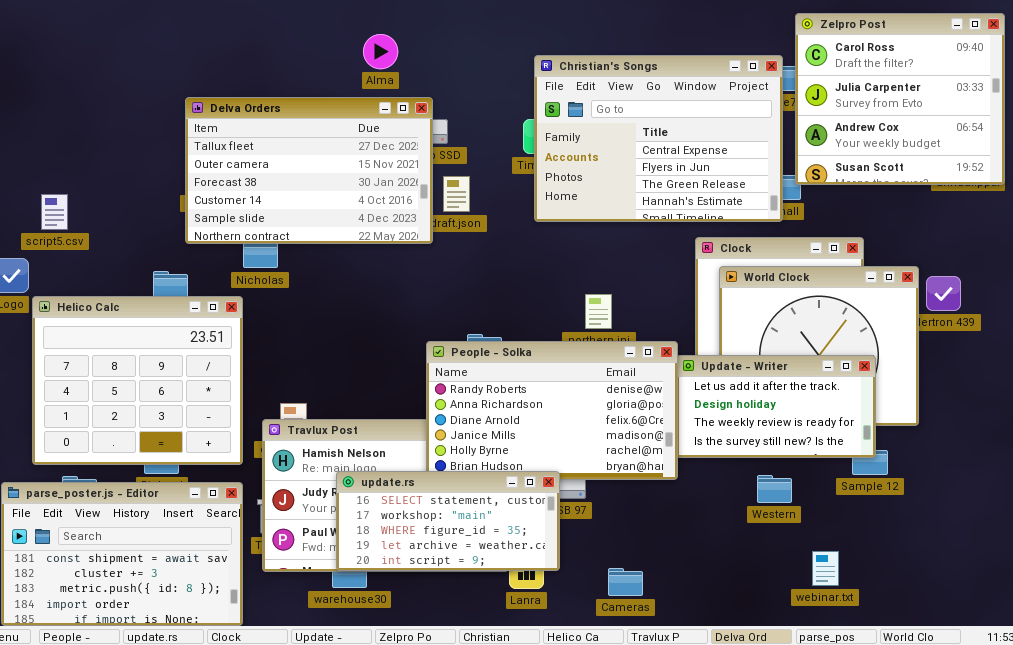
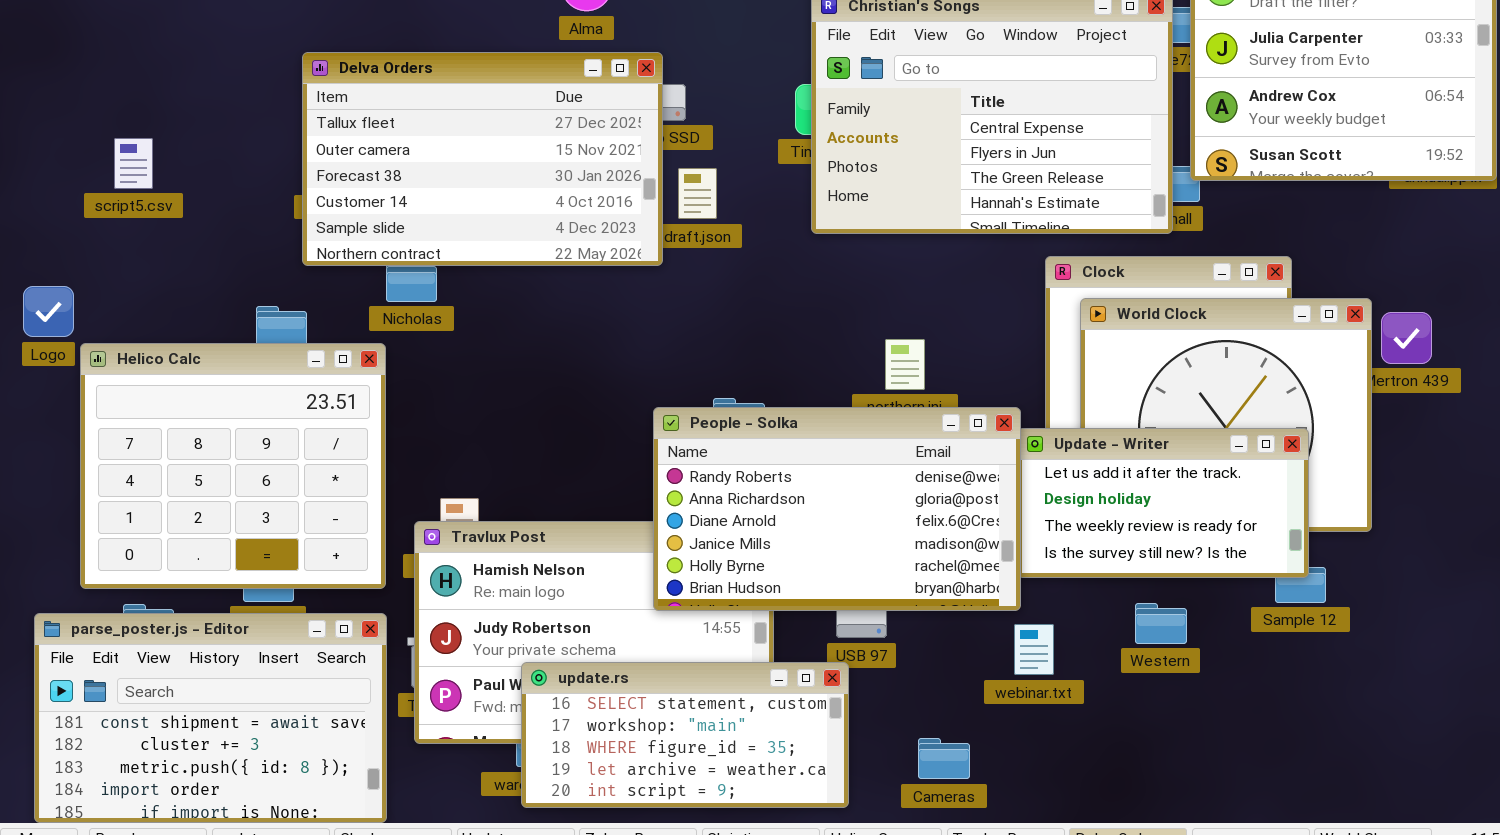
script5.csv: [41,194,68,230] -> [114,138,153,189], moved
update.rs: [336,471,560,571] -> [521,662,849,808], moved
webinar.txt: [812,551,839,586] -> [1014,624,1054,675], moved

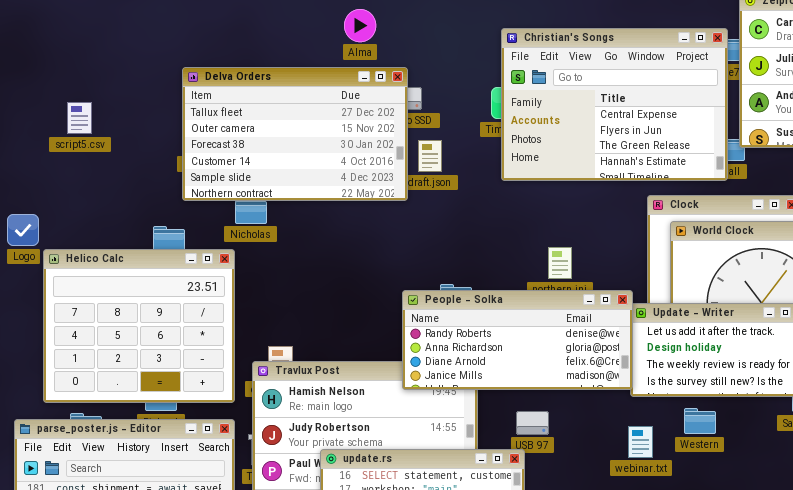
script5.csv: [114,138,153,189] -> [67,102,92,134], moved
People - Solka: [653,407,1021,611] -> [402,290,633,390], resized
Western: [1135,603,1187,644] -> [684,408,716,434], moved

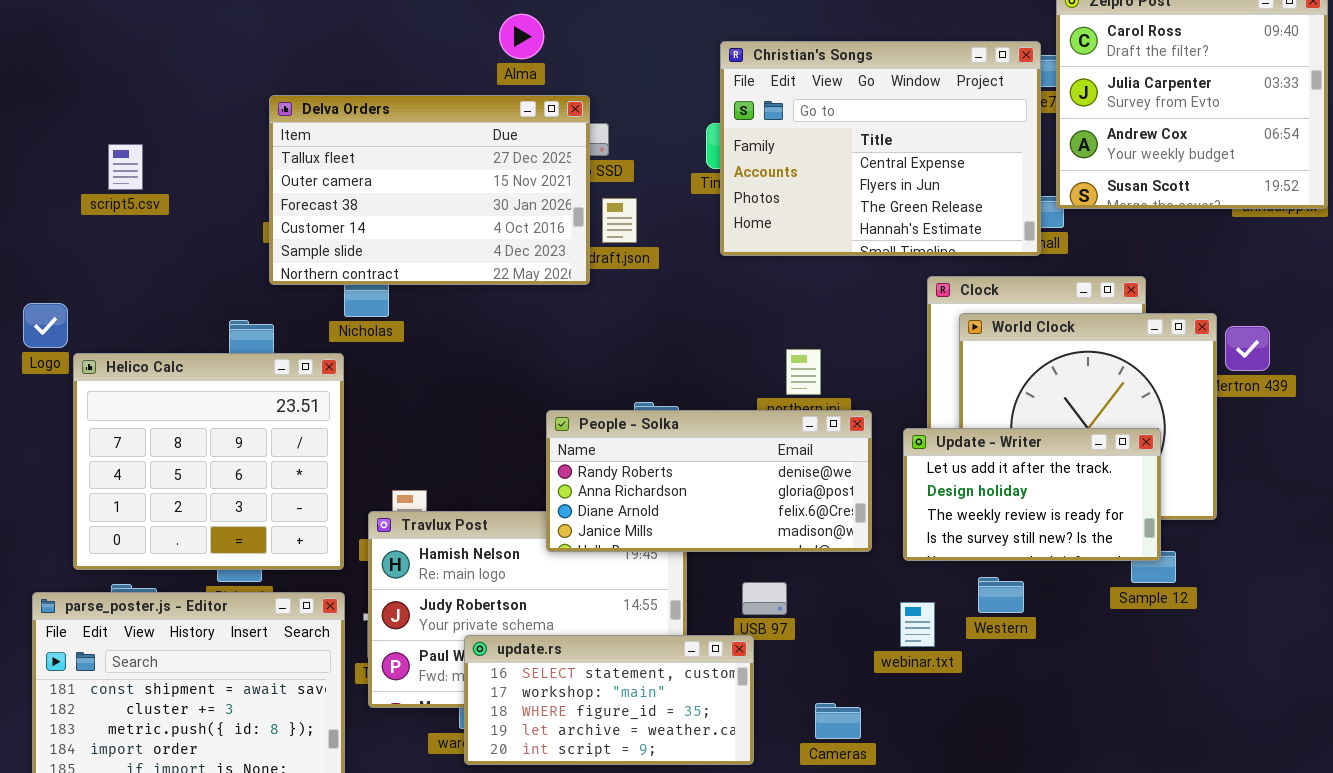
People - Solka: [402,290,633,390] -> [546,410,872,552], moved

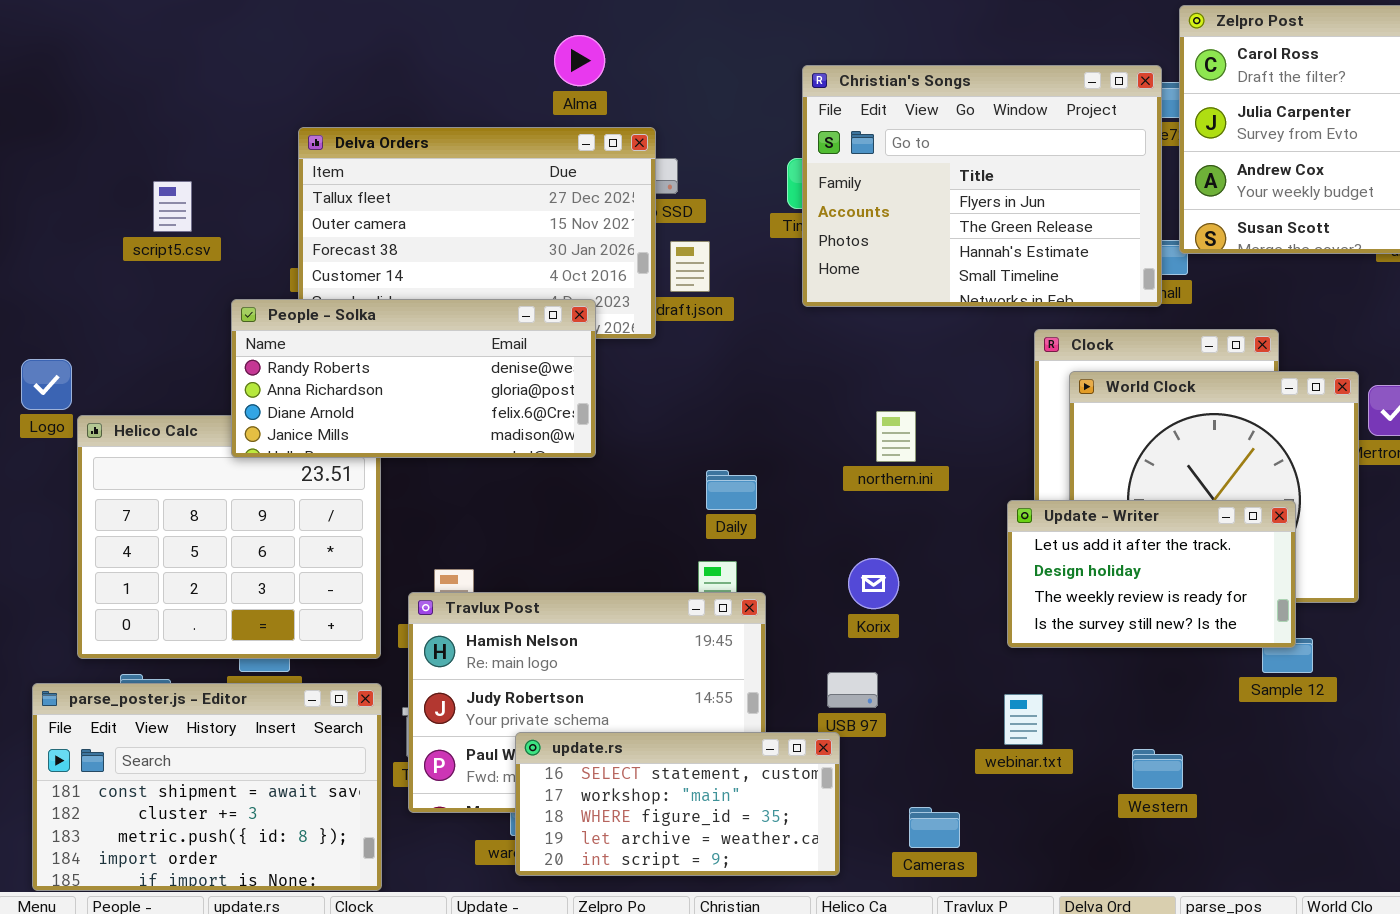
Christian's Songs: [720,41,1041,256] -> [802,65,1162,307], scrolled down 1 row
script5.csv: [108,144,143,190] -> [153,181,192,232], moved
People - Solka: [546,410,872,552] -> [231,299,596,458], moved
Western: [978,577,1024,613] -> [1132,749,1183,789], moved

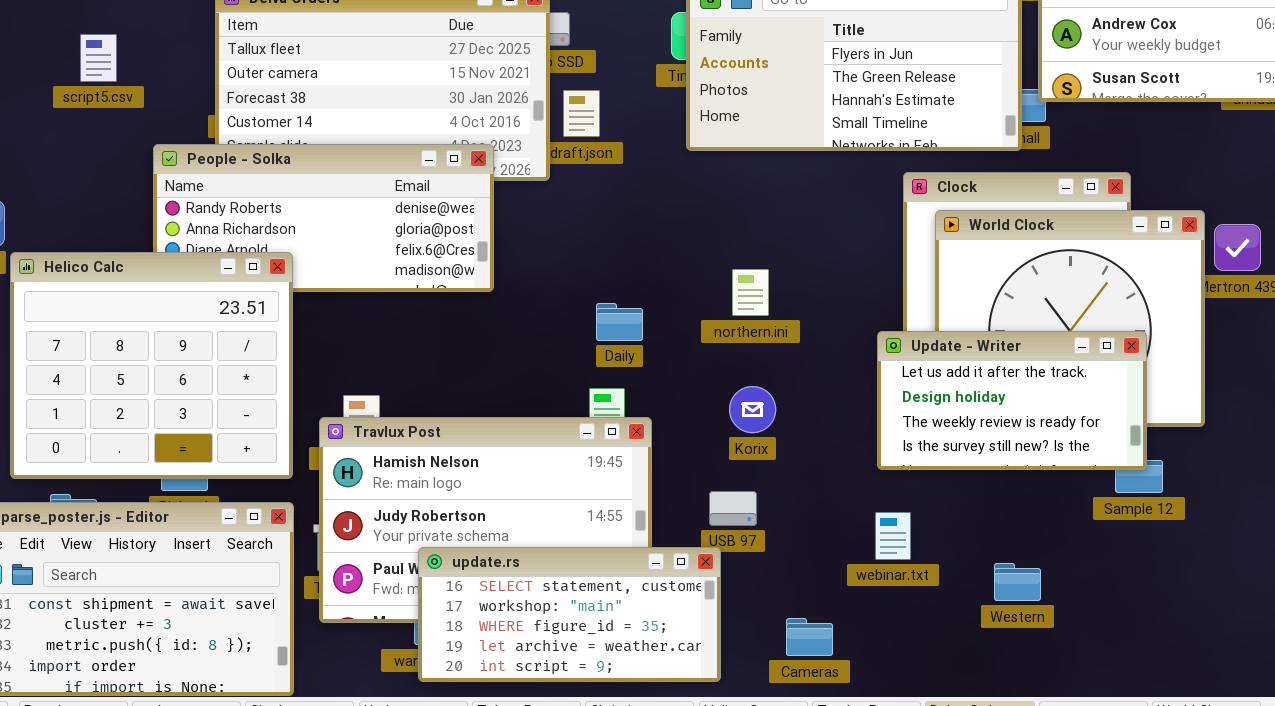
northern.ini: [876,411,916,462] -> [732,269,769,316], moved
Helico Calc: [77,415,381,659] -> [10,252,293,479], raised

